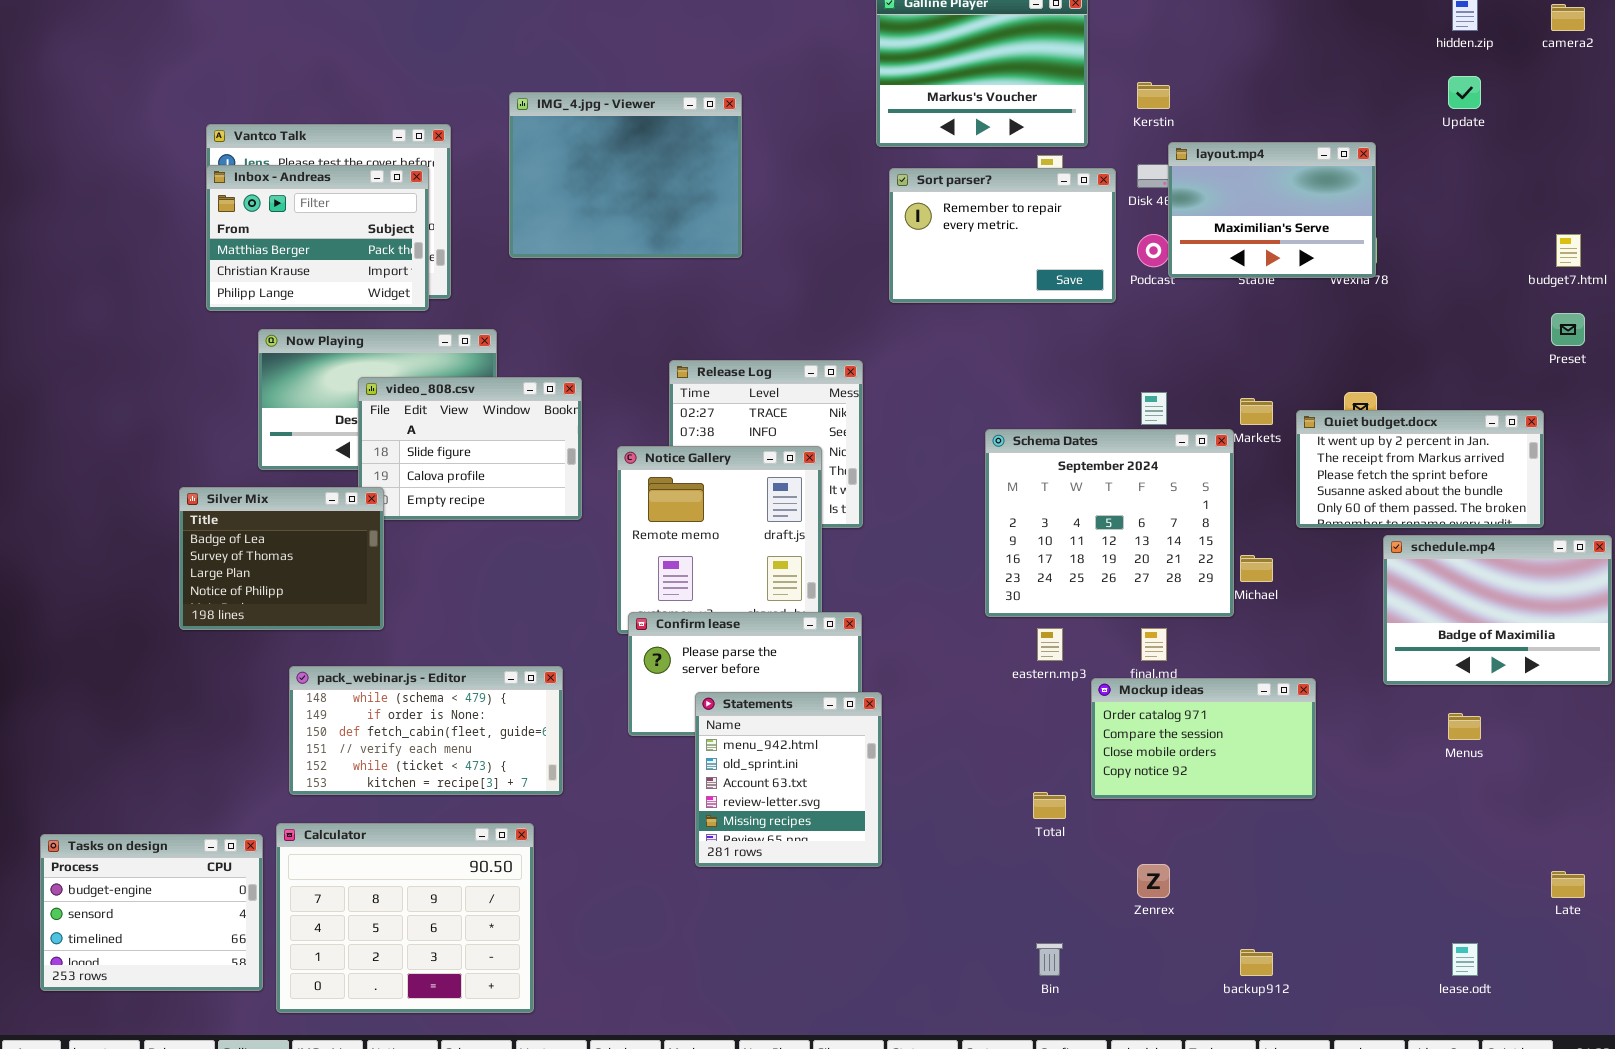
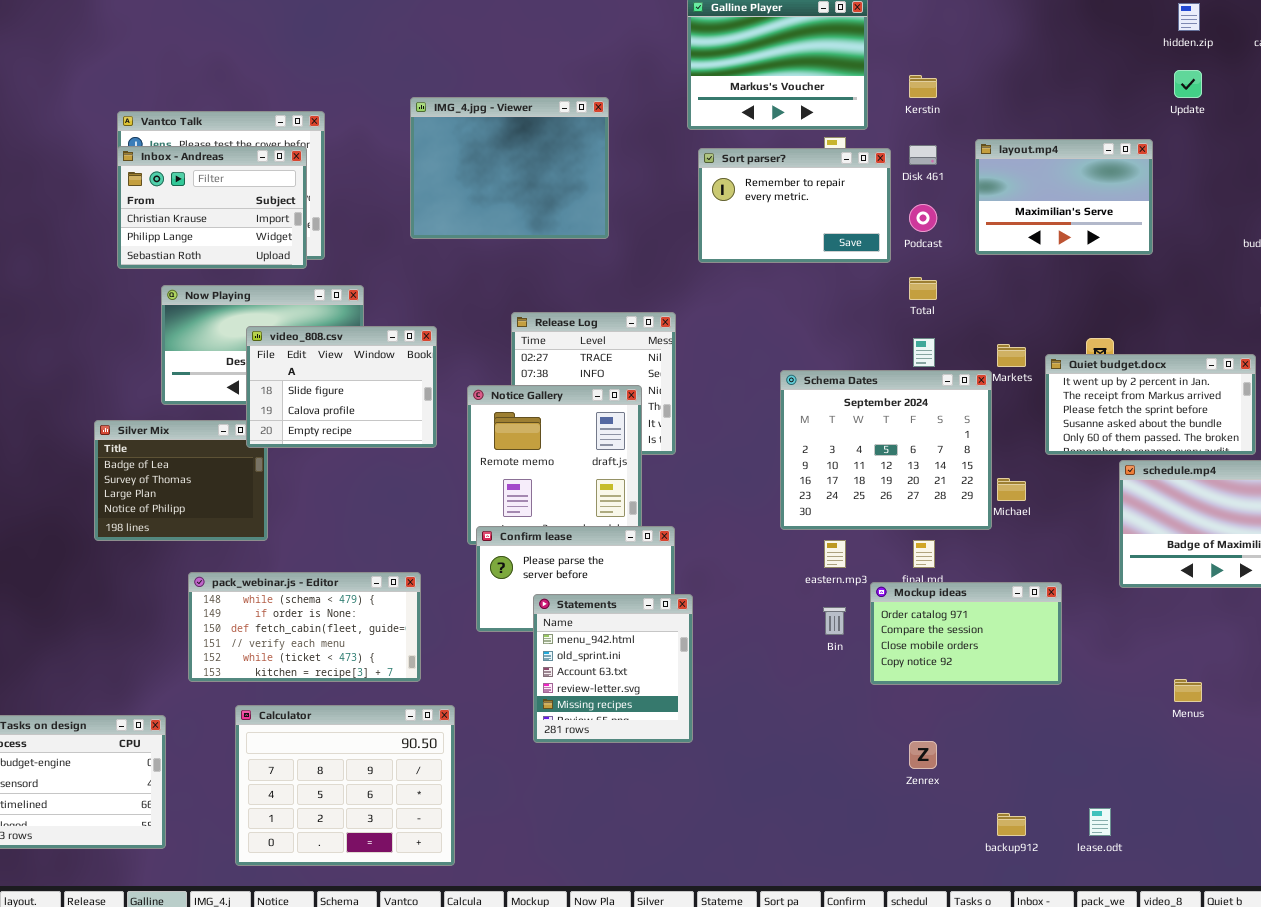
IMG_4.jpg - Viewer: [509,92,742,258] -> [410,97,609,239], moved
layout.mp4: [1168,142,1376,278] -> [975,139,1153,255], moved
Inbox - Andreas: [206,165,429,311] -> [117,146,307,269], scrolled down 1 row
video_808.csv: [358,377,582,520] -> [246,326,437,448], raised
Menus: [1448,713,1481,740] -> [1174,679,1202,702], moved
Total: [1033,792,1066,819] -> [909,277,937,300], moved
Calculator: [276,823,534,1013] -> [235,705,455,866], moved
Bin: [1036,943,1063,976] -> [823,607,846,635], moved
lease.odt: [1452,943,1478,976] -> [1089,808,1111,836], moved

